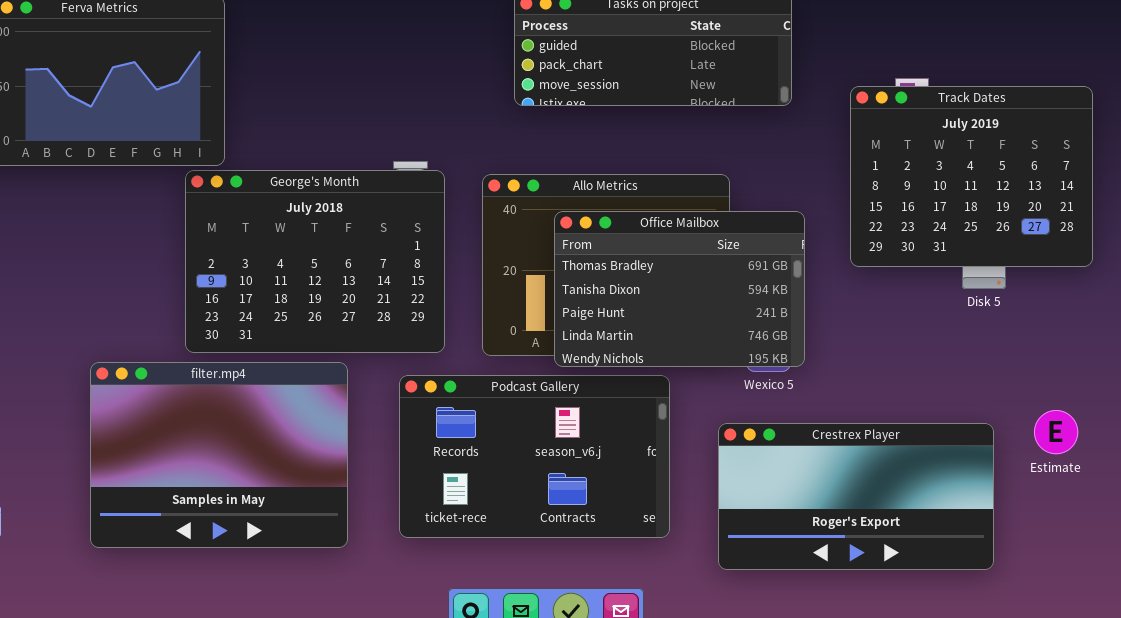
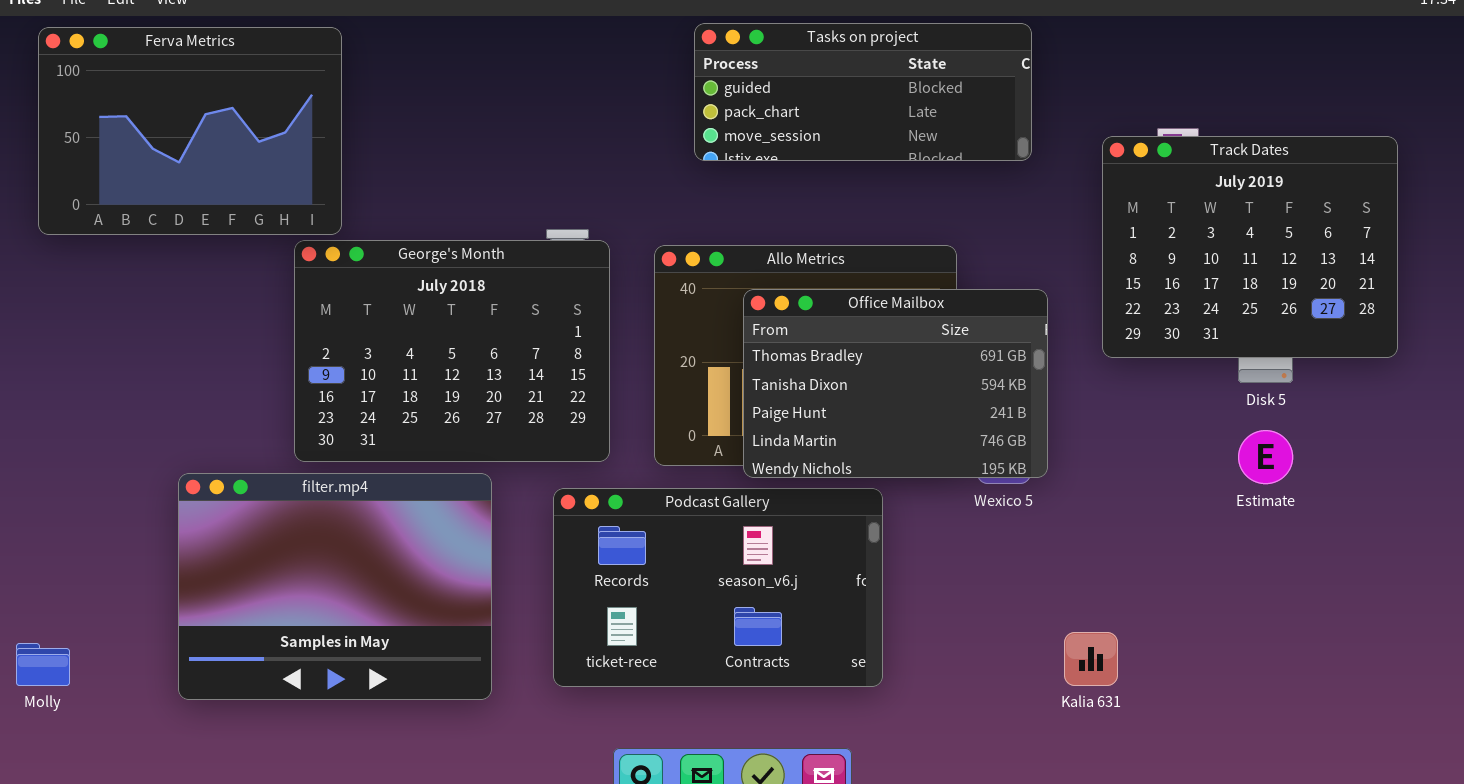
Estimate: [1034,410,1078,454] -> [1238,430,1293,484], moved
Crestrex Player: [718,423,994,570] -> none, closed

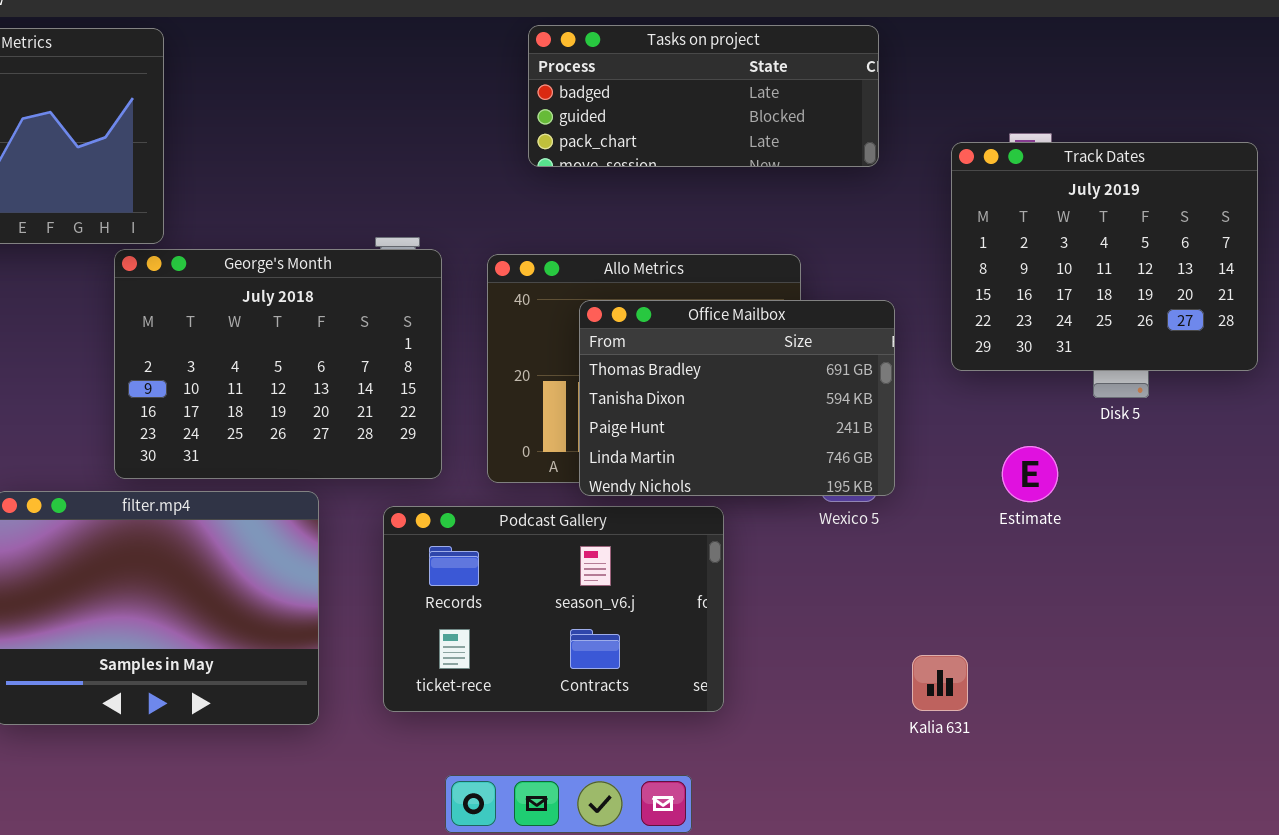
Tasks on project: [694,23,1032,161] -> [528,25,879,167], scrolled up 1 row
Estimate: [1238,430,1293,484] -> [1002,446,1058,502], moved

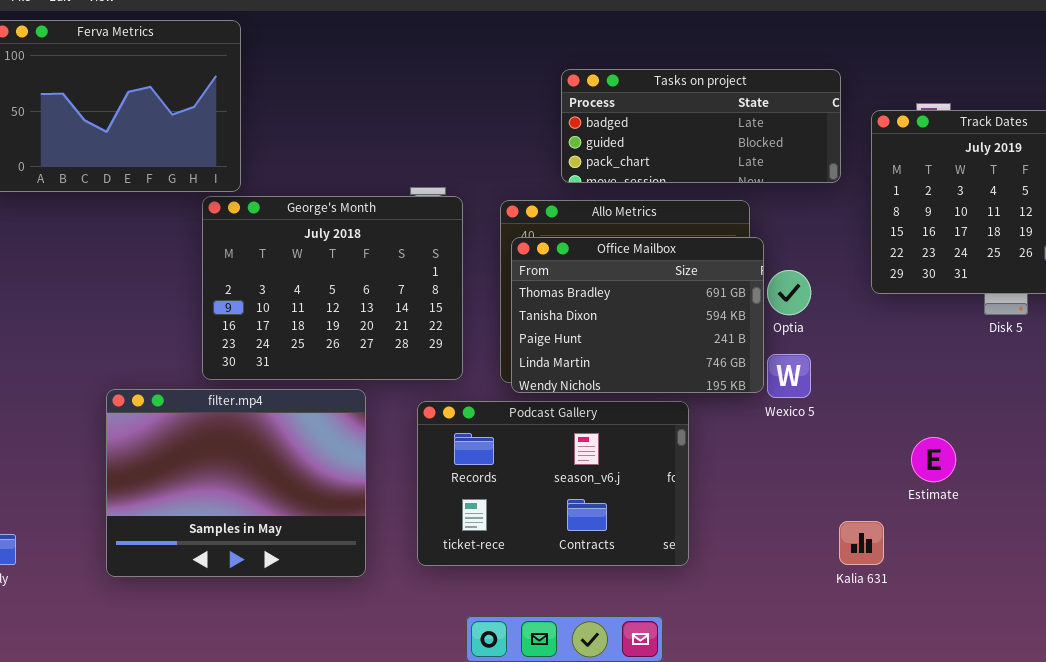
Tasks on project: [528,25,879,167] -> [561,69,841,183], moved
Office Mailbox: [579,300,895,496] -> [511,237,764,393], moved
Estimate: [1002,446,1058,502] -> [911,437,956,482], moved

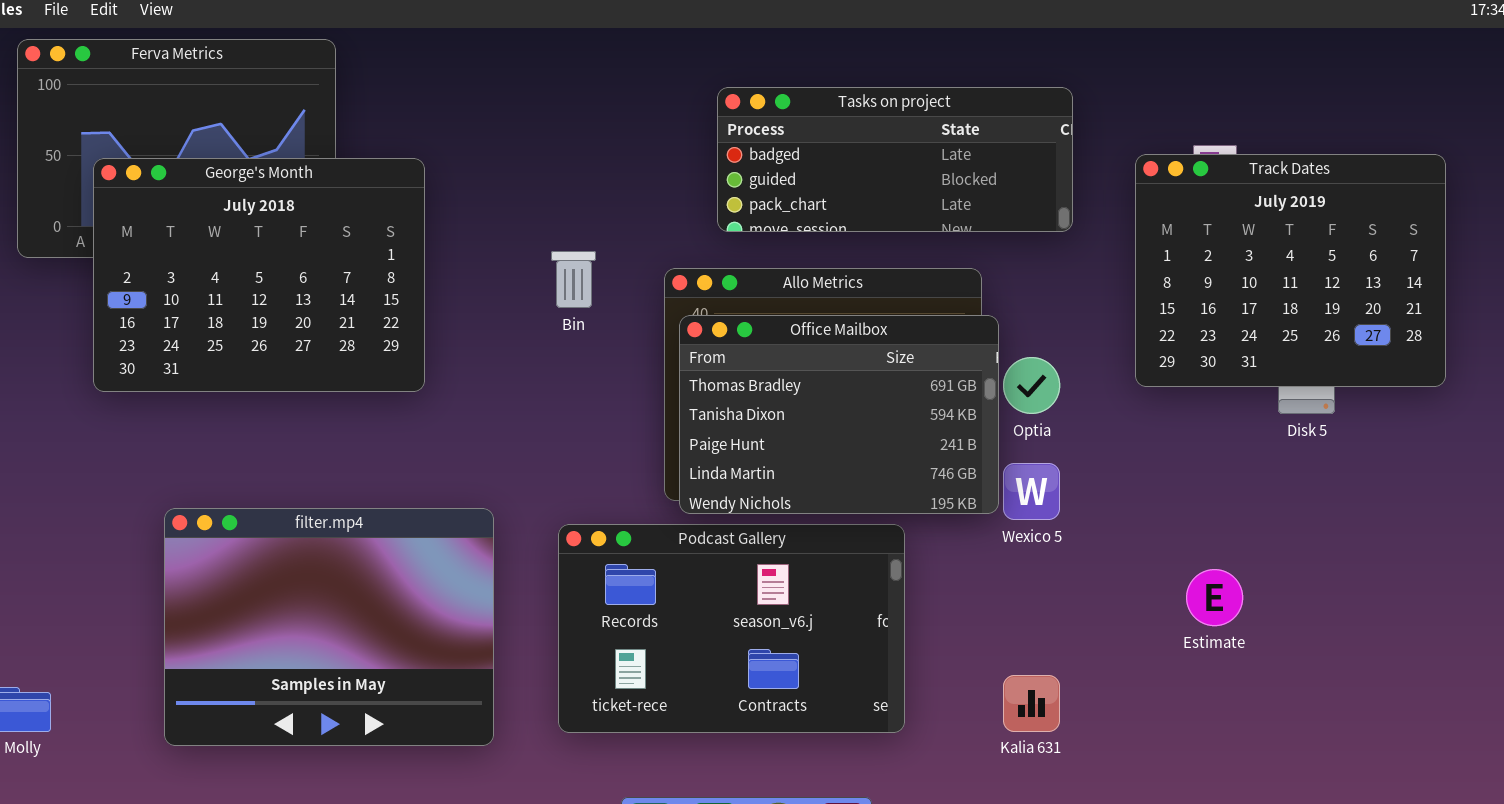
Tasks on project: [561,69,841,183] -> [717,87,1073,232], moved
George's Month: [202,196,463,380] -> [93,158,425,392], moved
Kalia 631: [839,521,884,565] -> [1003,675,1060,732], moved

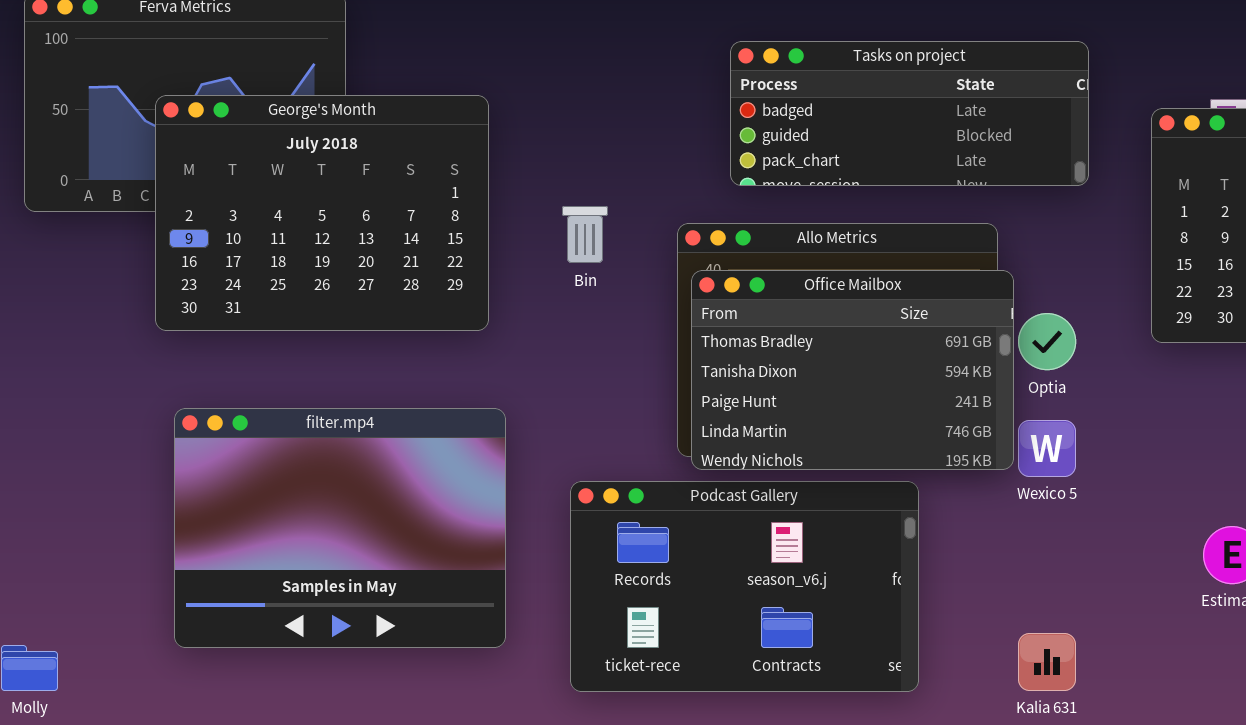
George's Month: [93,158,425,392] -> [155,95,489,331], moved
filter.mp4: [164,508,494,746] -> [174,408,506,648], moved

